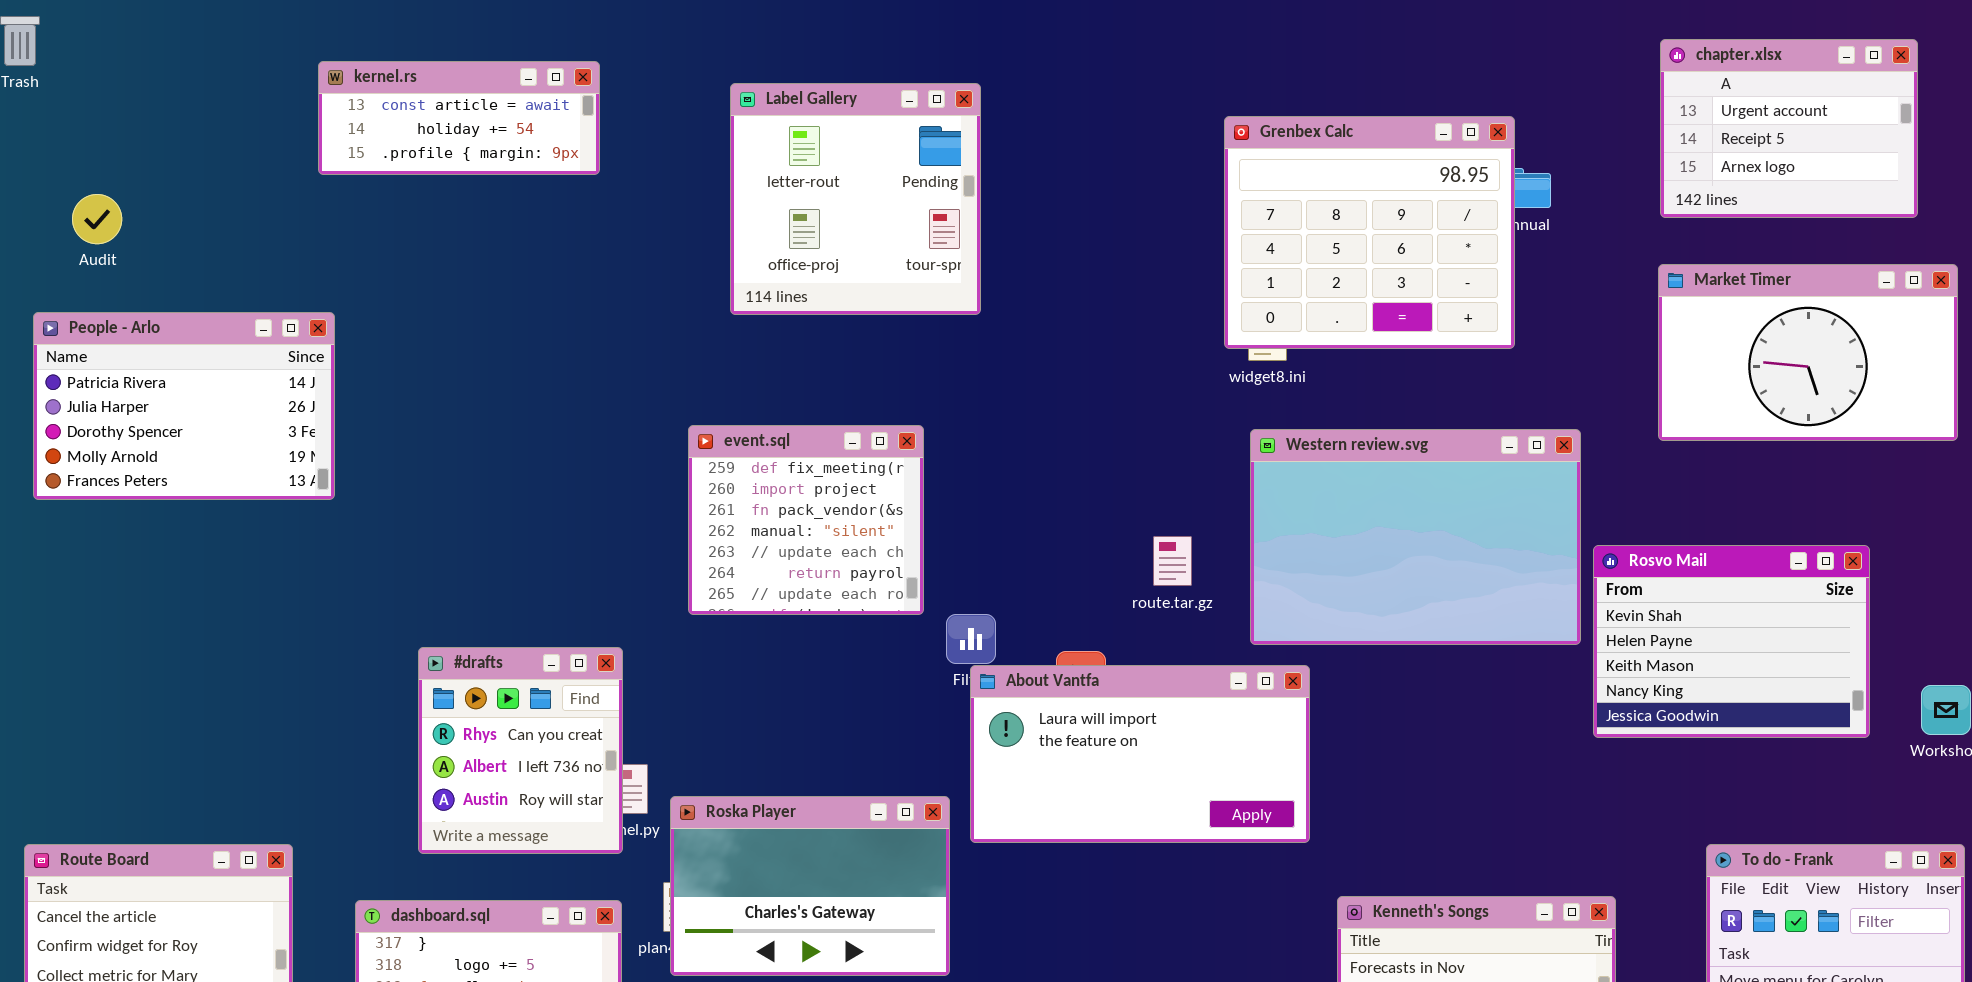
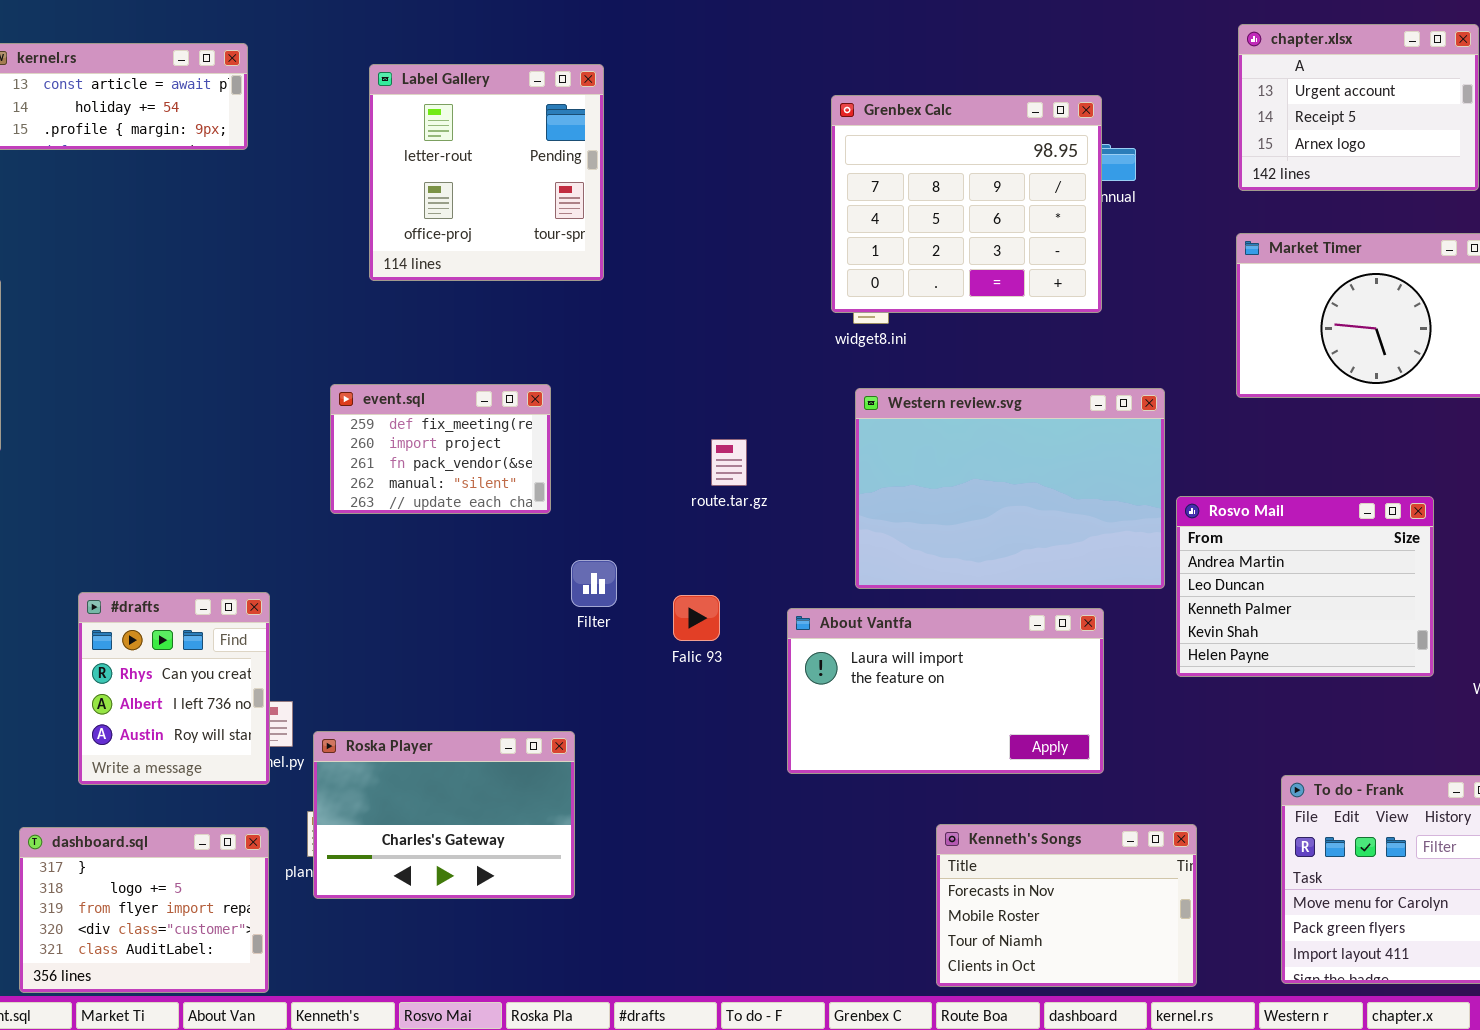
event.sql: [688,425,924,615] -> [330,384,551,514], resized
route.tar.gz: [1153,536,1192,586] -> [711,439,747,486], moved
Rosvo Mail: [1593,545,1870,738] -> [1176,496,1434,677], scrolled up 3 rows
About Vantfa: [970,665,1310,843] -> [787,608,1104,774], moved

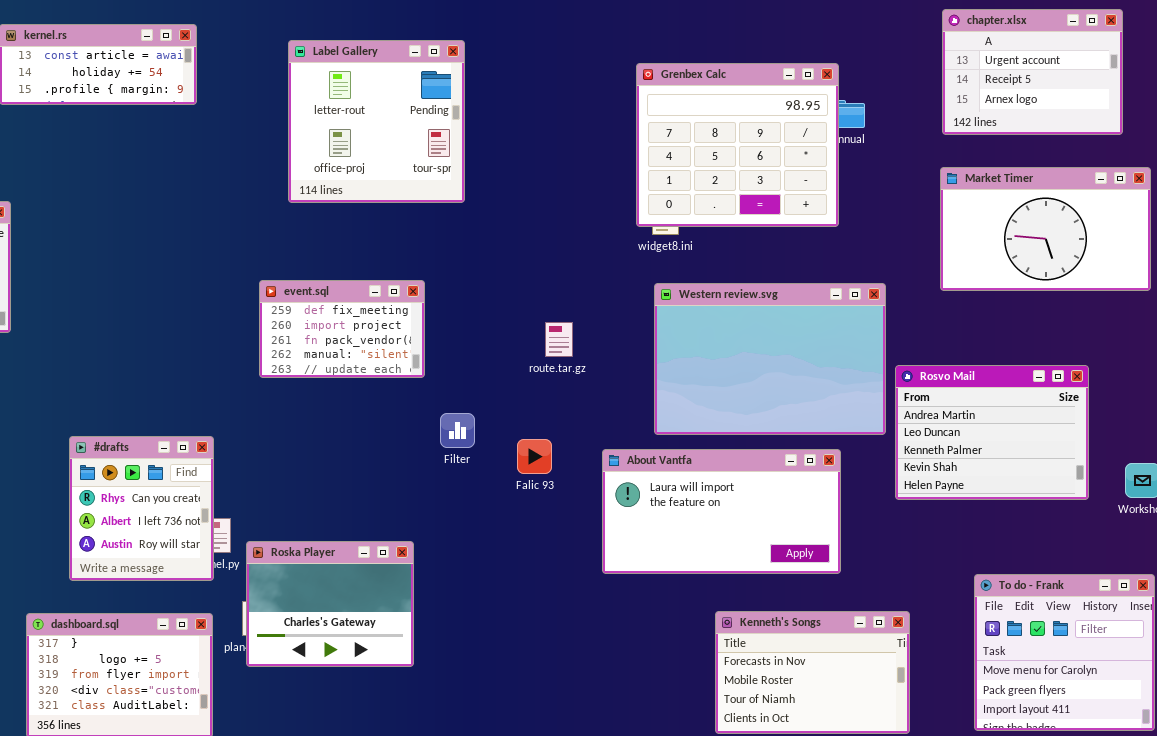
Roska Player: [313,731,575,899] -> [246,541,414,667], resized

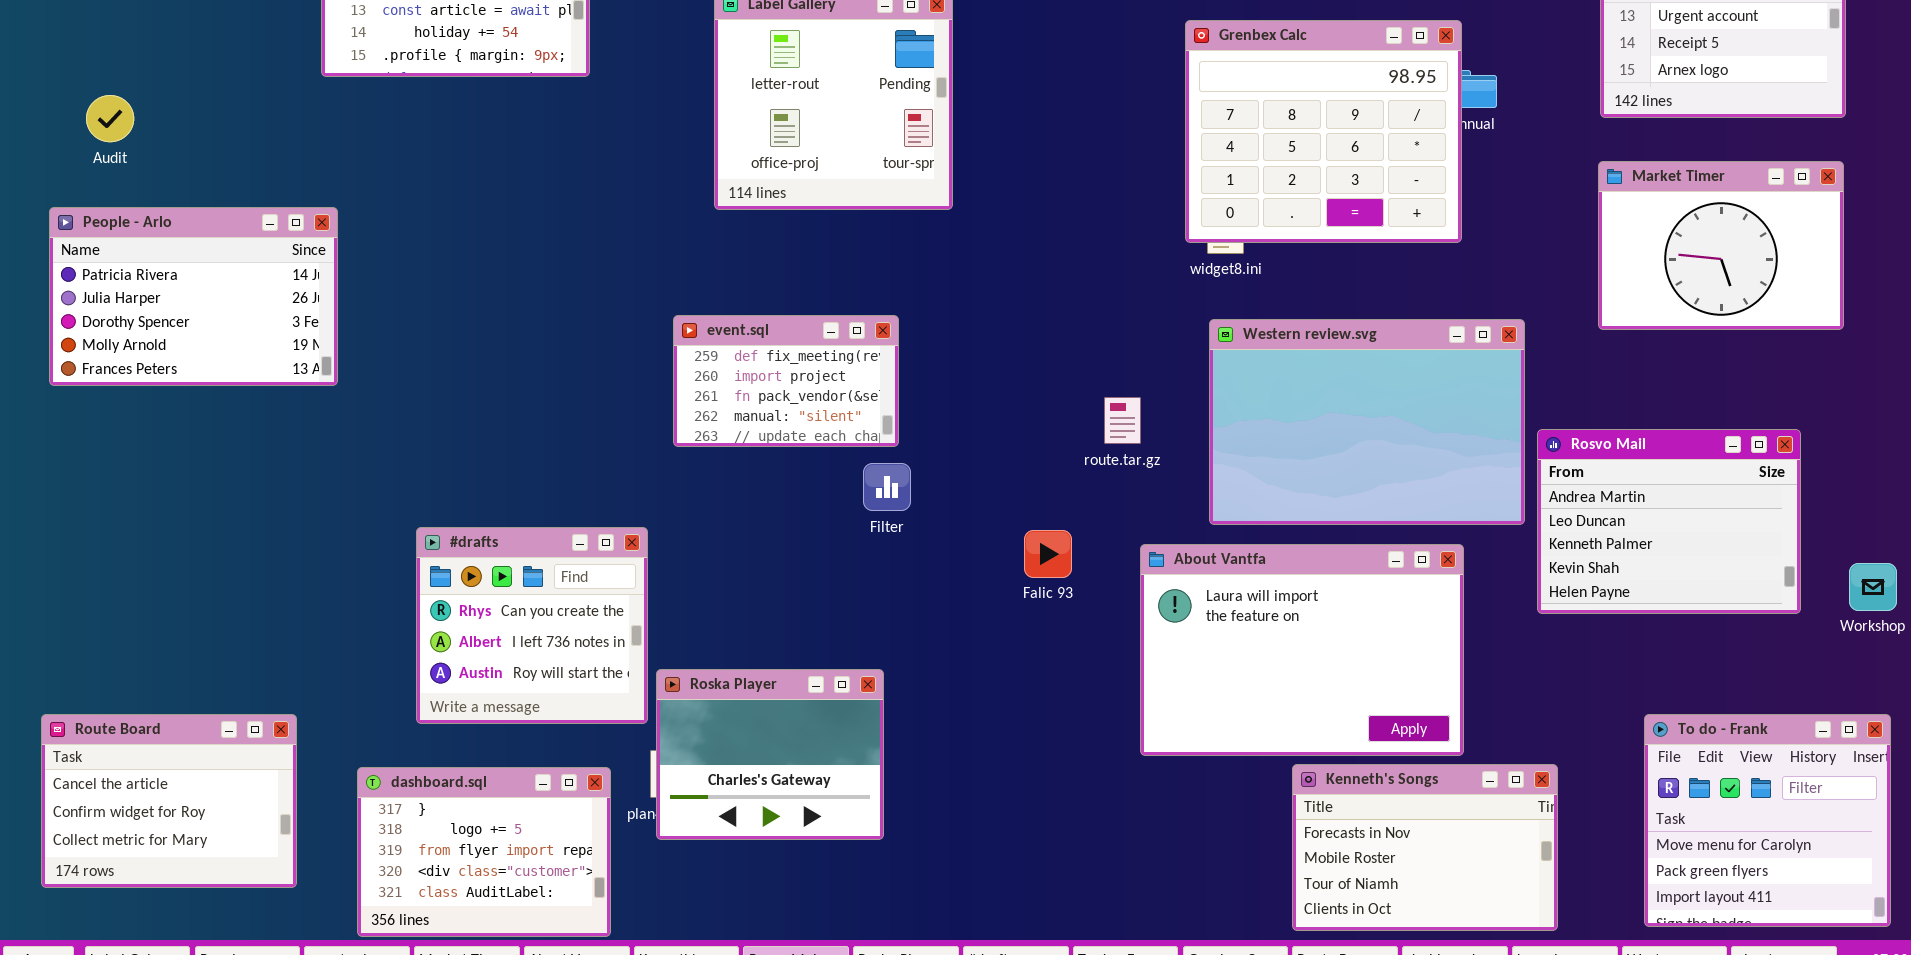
Market Timer: [940,167,1151,291] -> [1598,161,1844,330], resized
route.tar.gz: [545,322,573,357] -> [1104,397,1141,444], moved
Filter: [440,413,475,448] -> [863,463,911,511], moved
#drafts: [69,436,214,581] -> [416,527,648,724], resized
About Vantfa: [602,449,841,574] -> [1140,544,1464,756], resized

